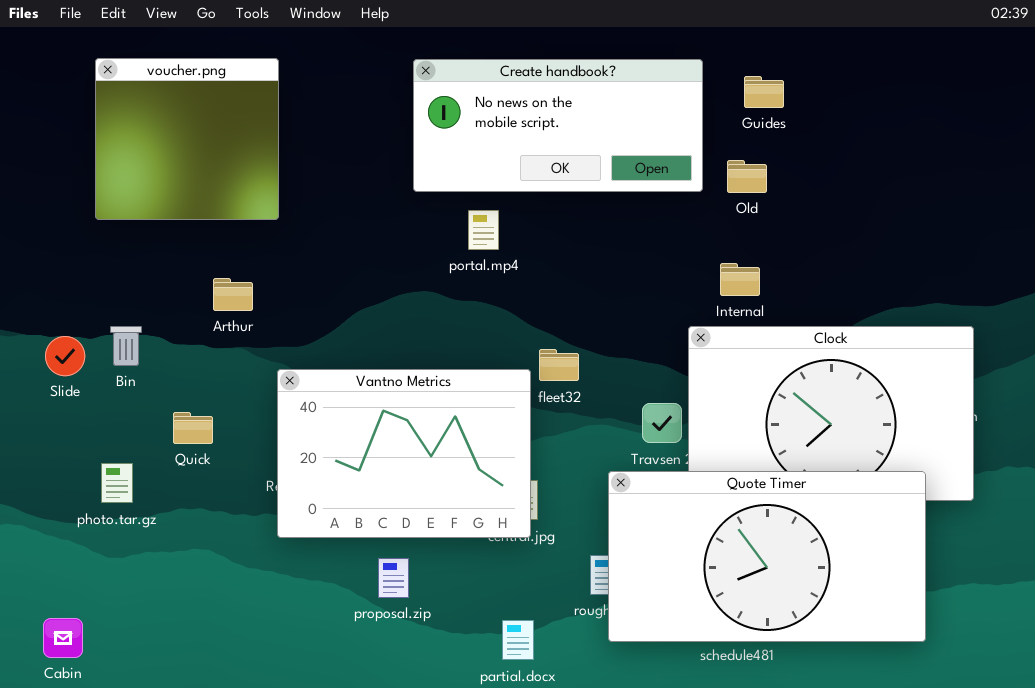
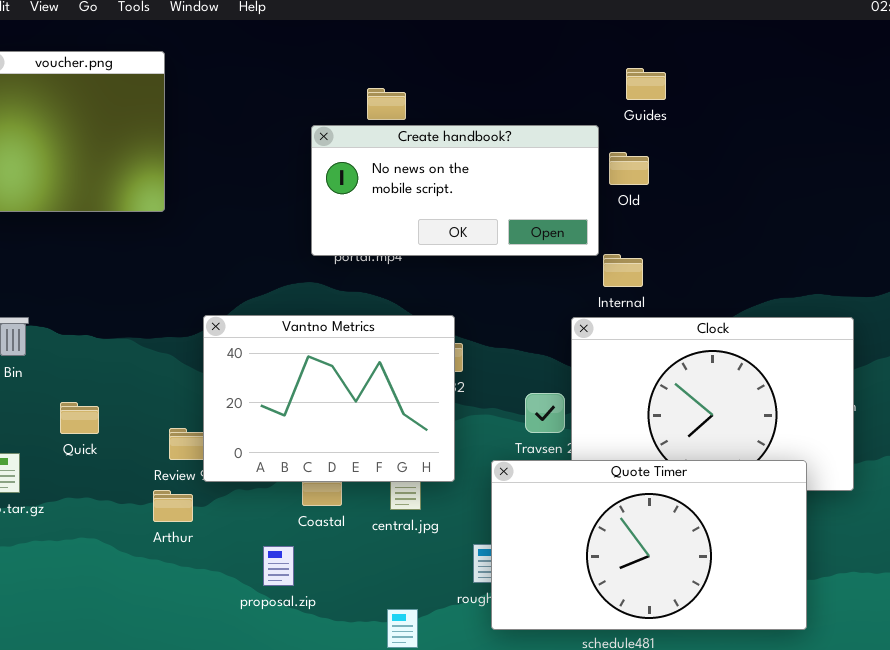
Create handbook?: [413,59,703,192] -> [311,125,599,256], moved
Arthur: [213,278,253,311] -> [153,490,193,522], moved
Vantno Metrics: [277,369,531,538] -> [203,315,455,482], moved

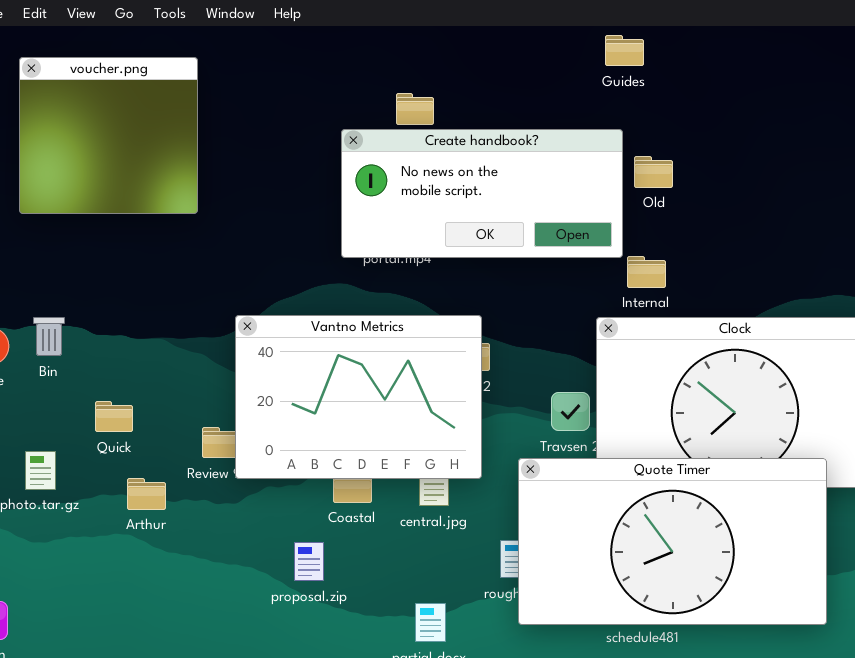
Guides: [626,68,666,100] -> [605,35,644,66], moved
Arthur: [153,490,193,522] -> [127,478,166,510], moved

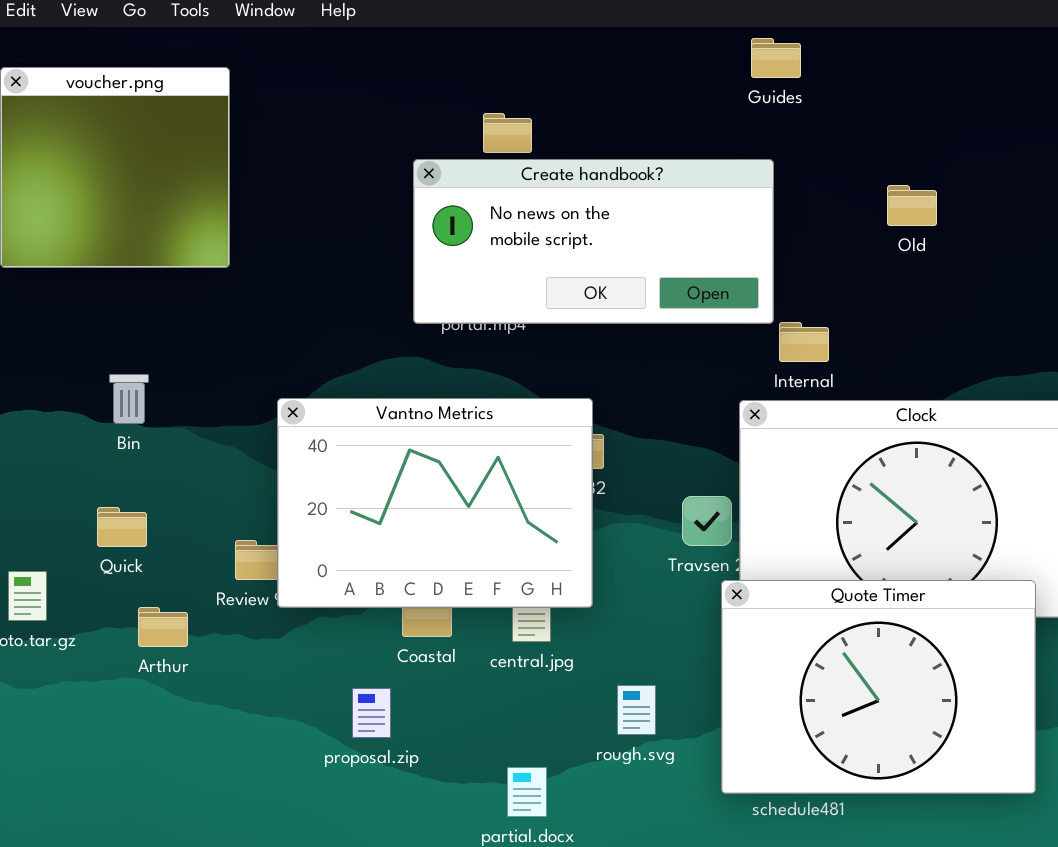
Old: [634,156,673,188] -> [887,185,937,226], moved
Bin: [33,317,65,356] -> [109,374,149,424], moved
Quote Timer: [518,458,827,625] -> [721,580,1036,794], resized

